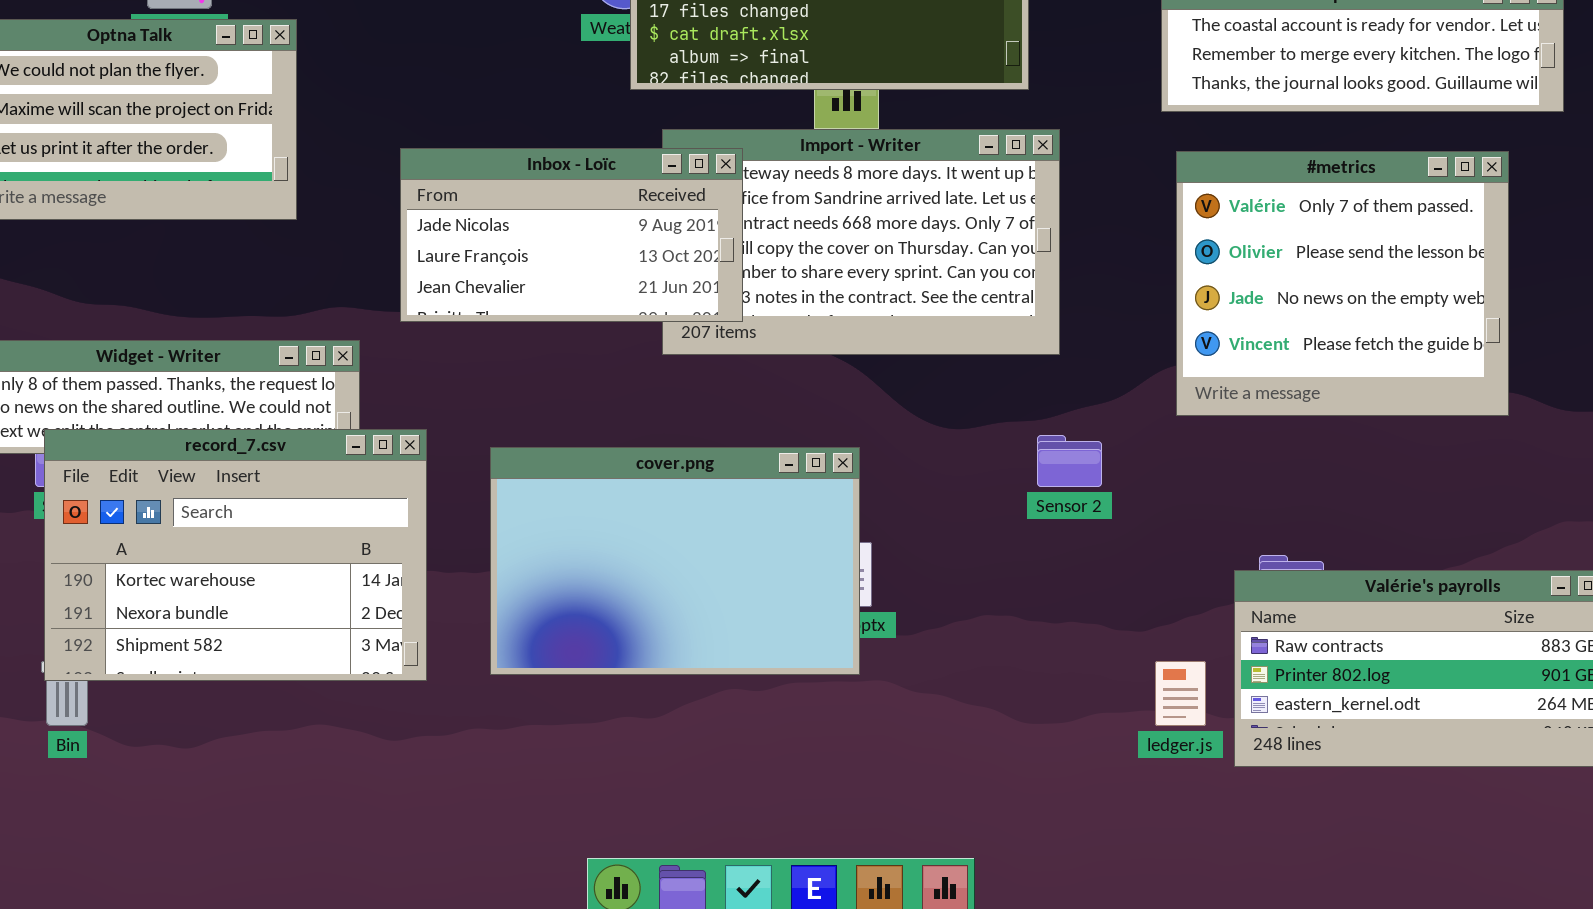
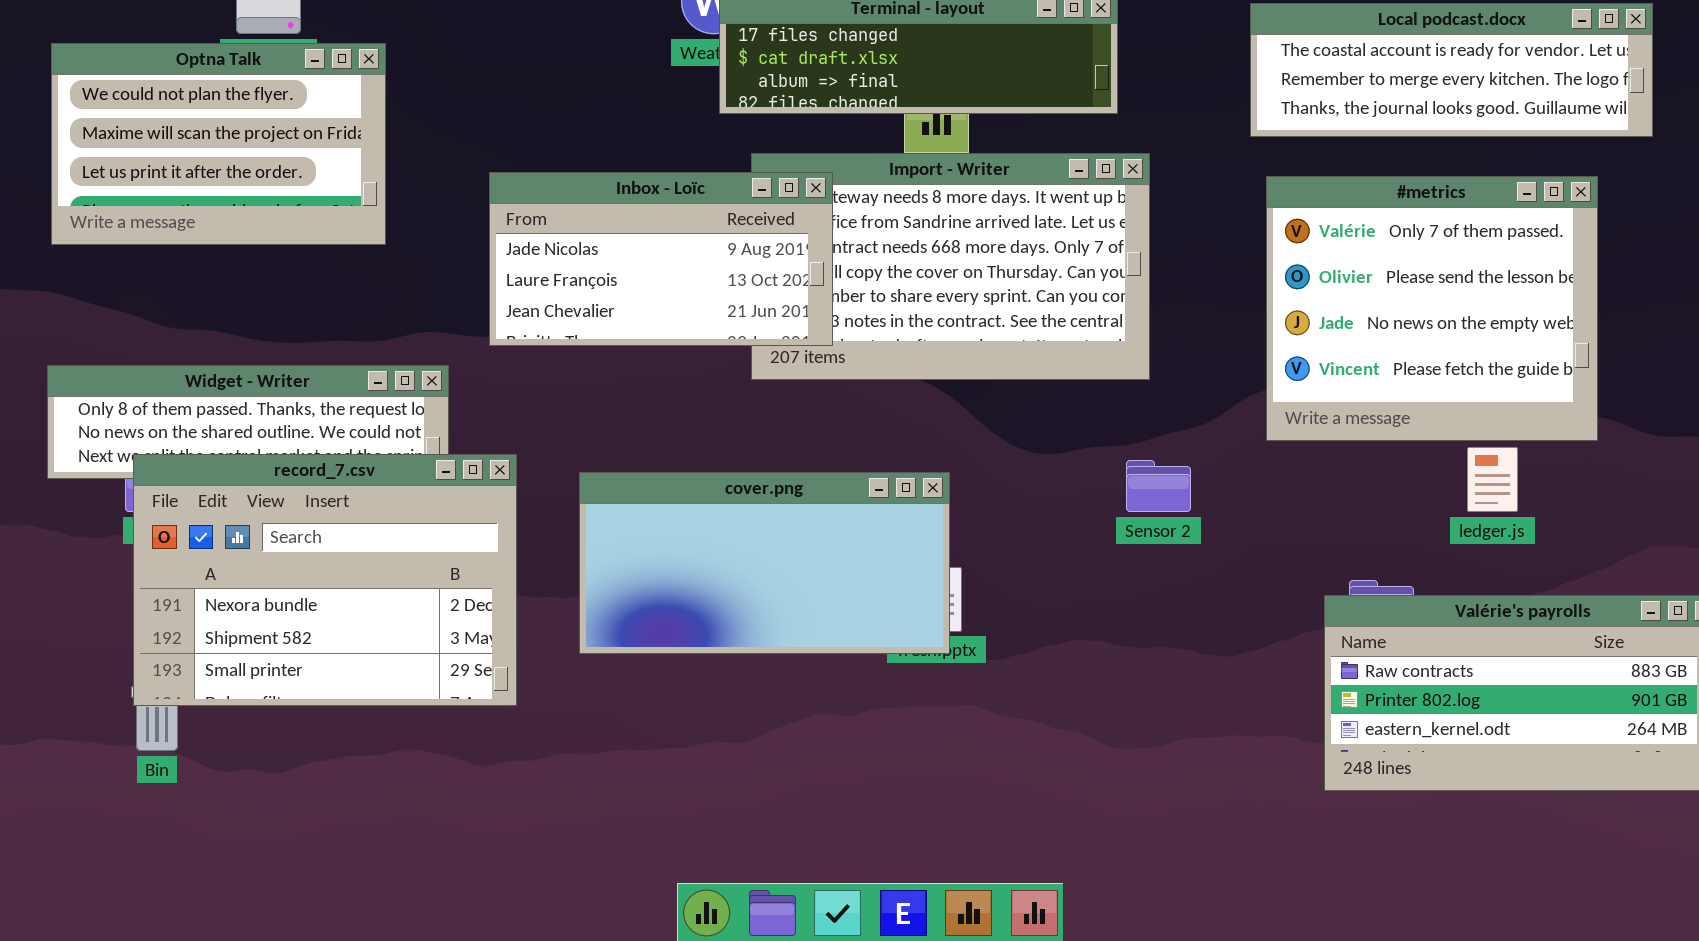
record_7.csv: [44,429,427,681] -> [133,454,517,706], scrolled down 1 row
cover.png: [490,447,860,675] -> [579,472,950,654], resized
ledger.js: [1155,661,1206,726] -> [1467,447,1518,512], moved

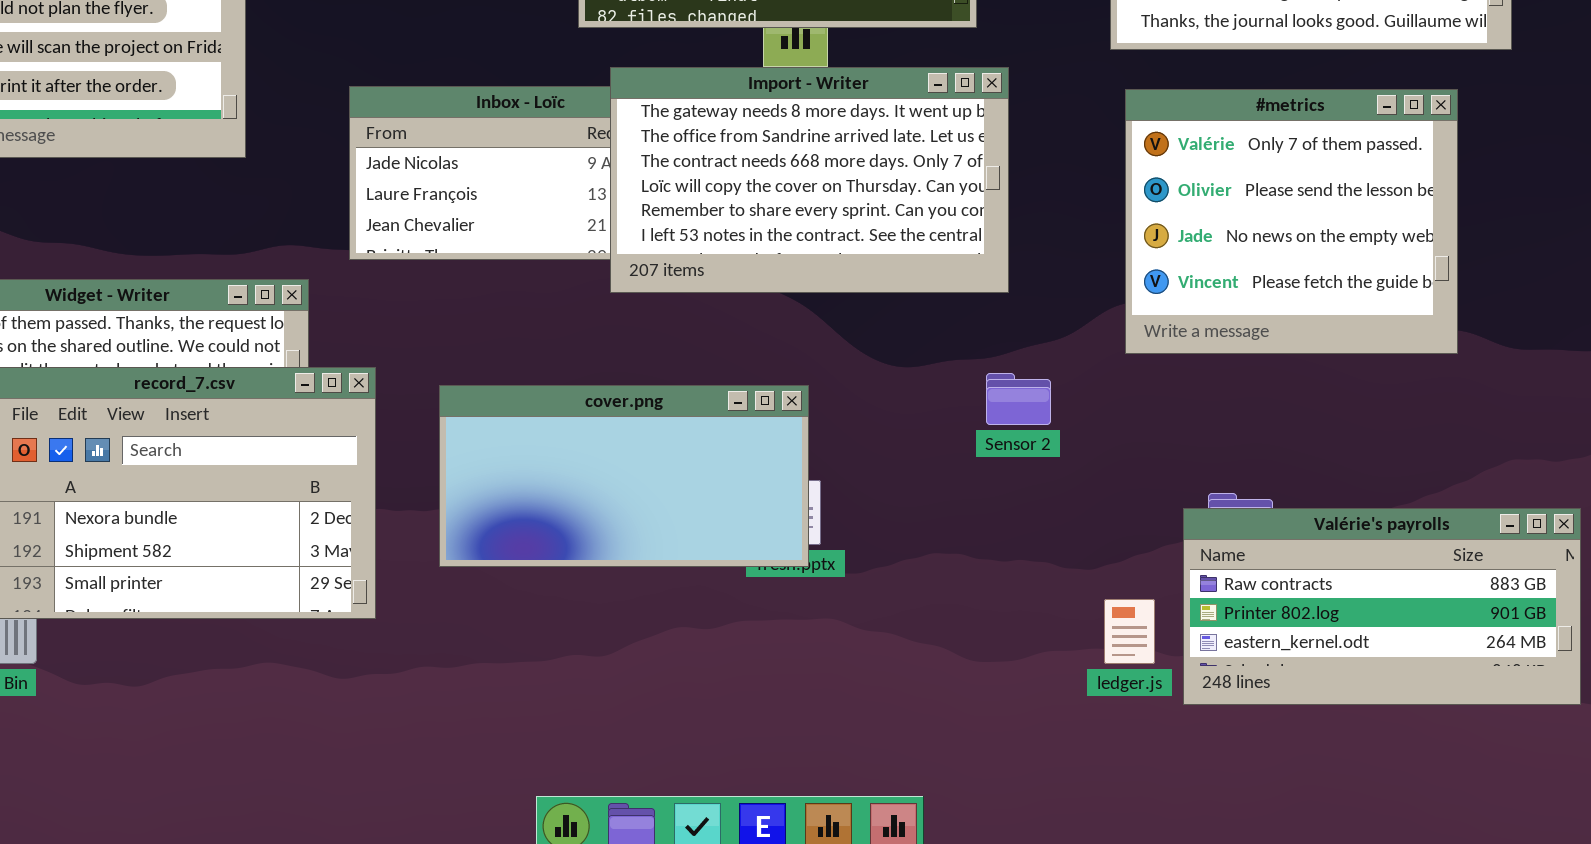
Import - Writer: [751,153,1150,380] -> [610,67,1009,293], raised
ledger.js: [1467,447,1518,512] -> [1104,599,1155,664], moved

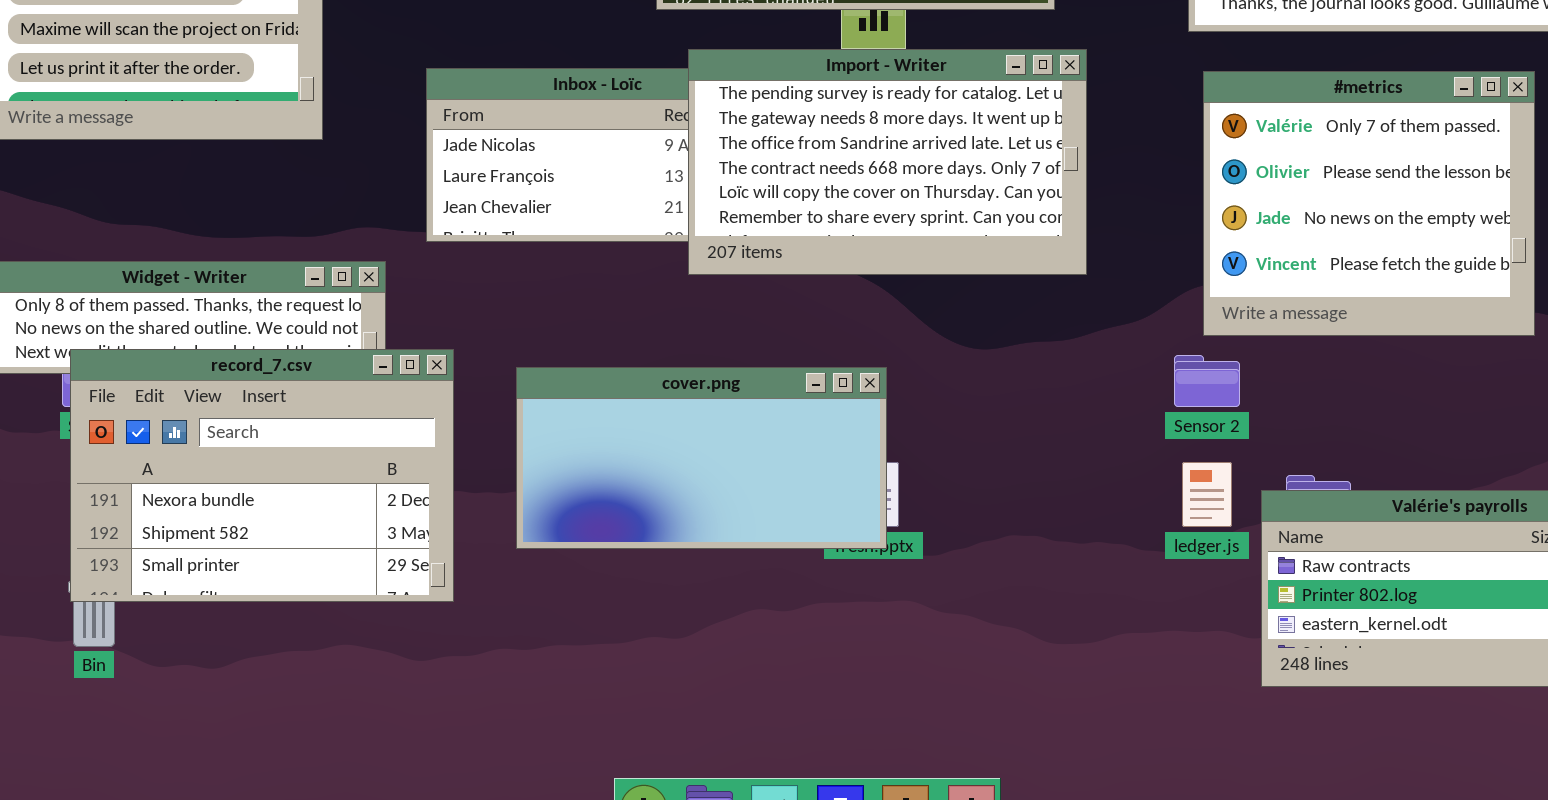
Import - Writer: [610,67,1009,293] -> [688,49,1087,275], scrolled up 1 row
Sensor 2: [986,373,1051,425] -> [1174,355,1240,407], moved
ledger.js: [1104,599,1155,664] -> [1182,462,1232,527], moved

